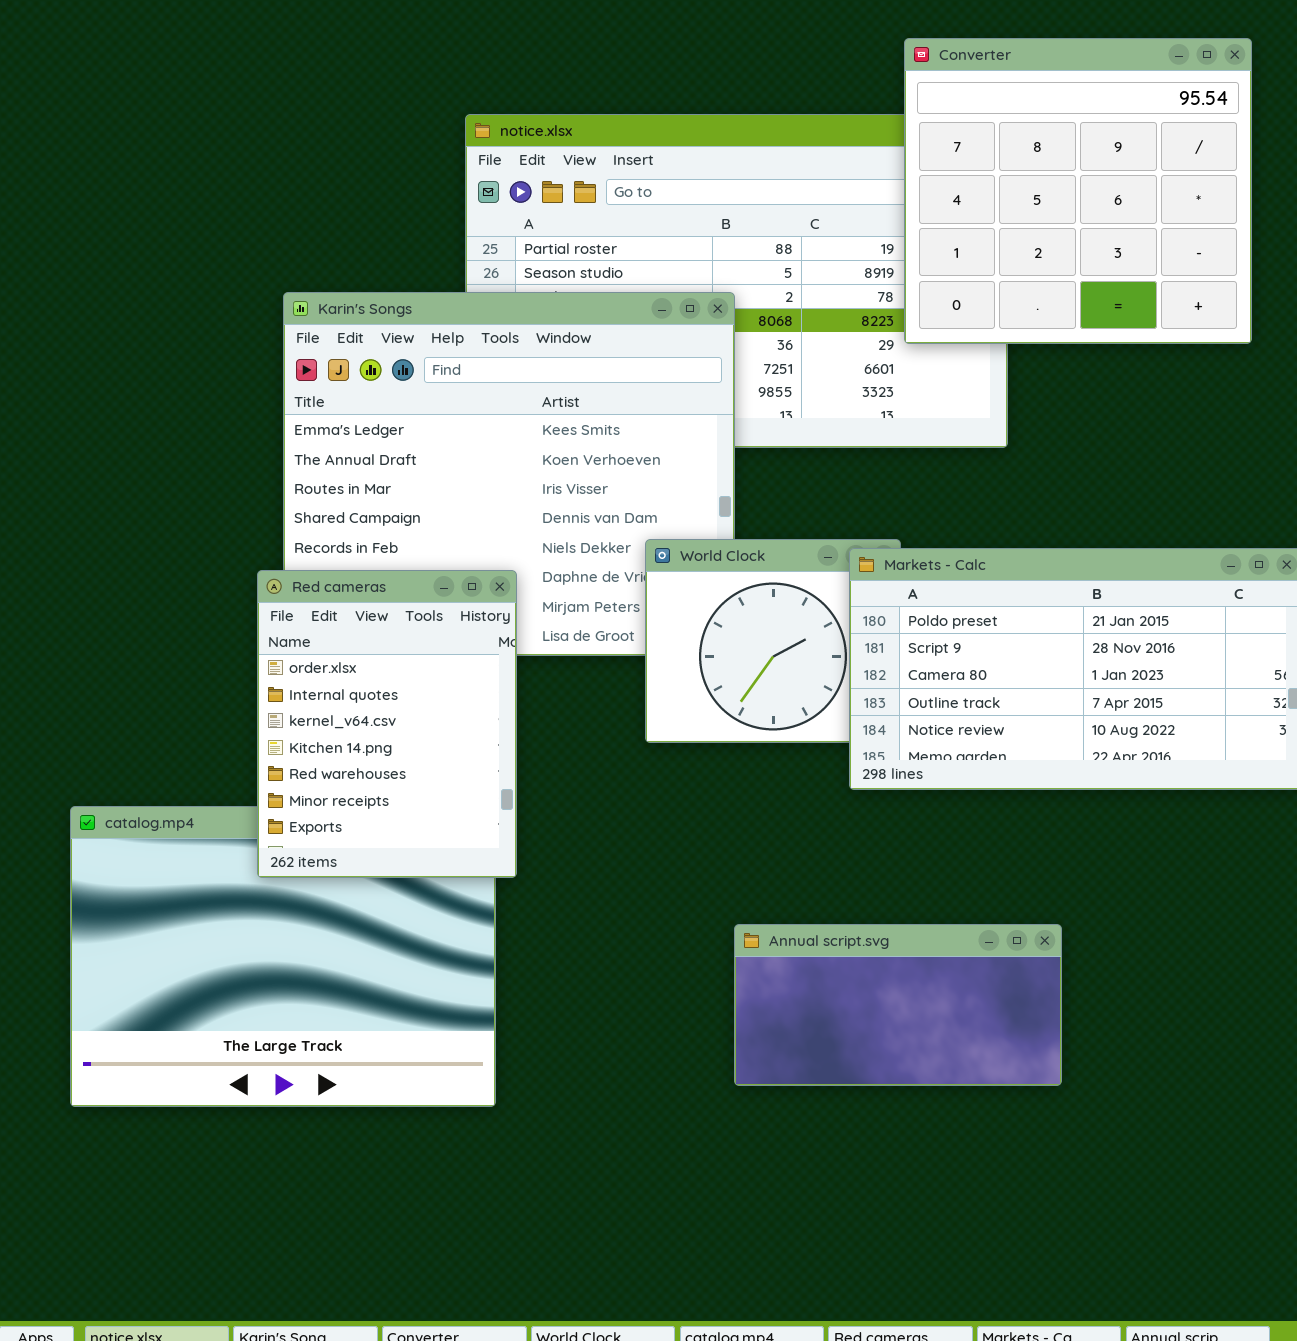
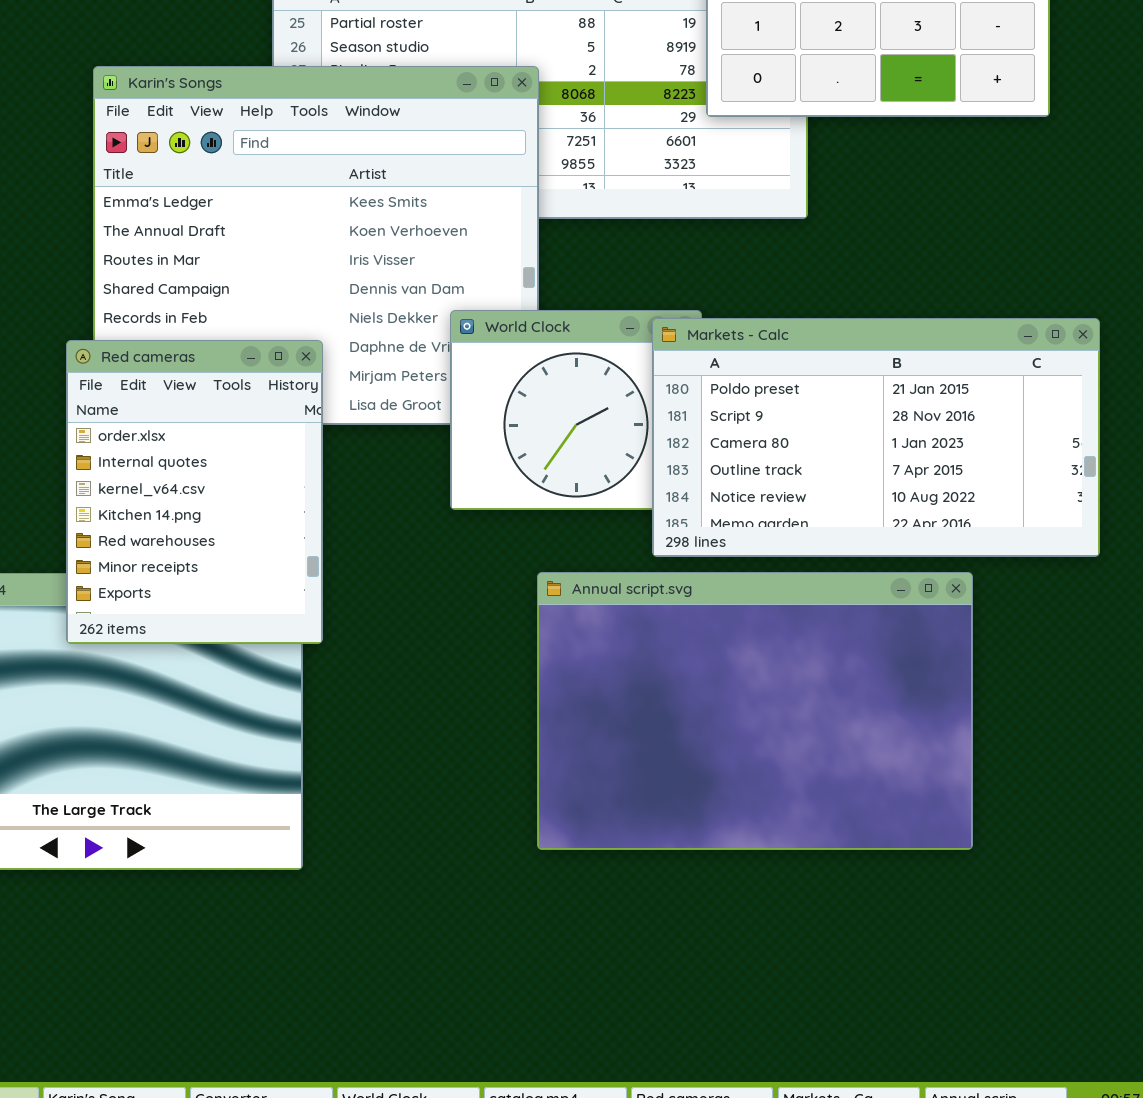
Annual script.svg: [734,924,1062,1086] -> [537,572,973,850], resized

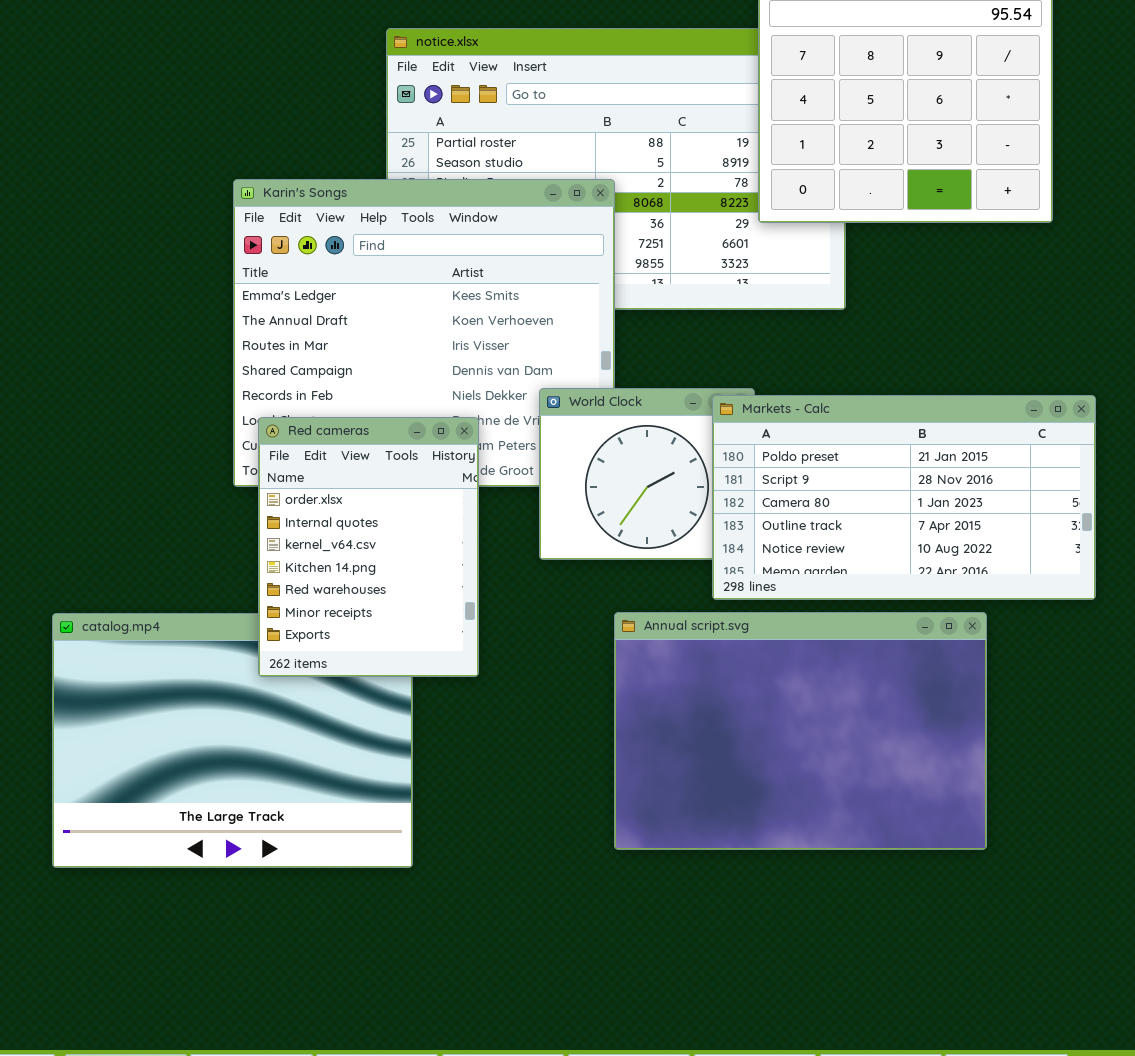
Red cameras: [66,340,323,644] -> [258,417,479,677], moved

